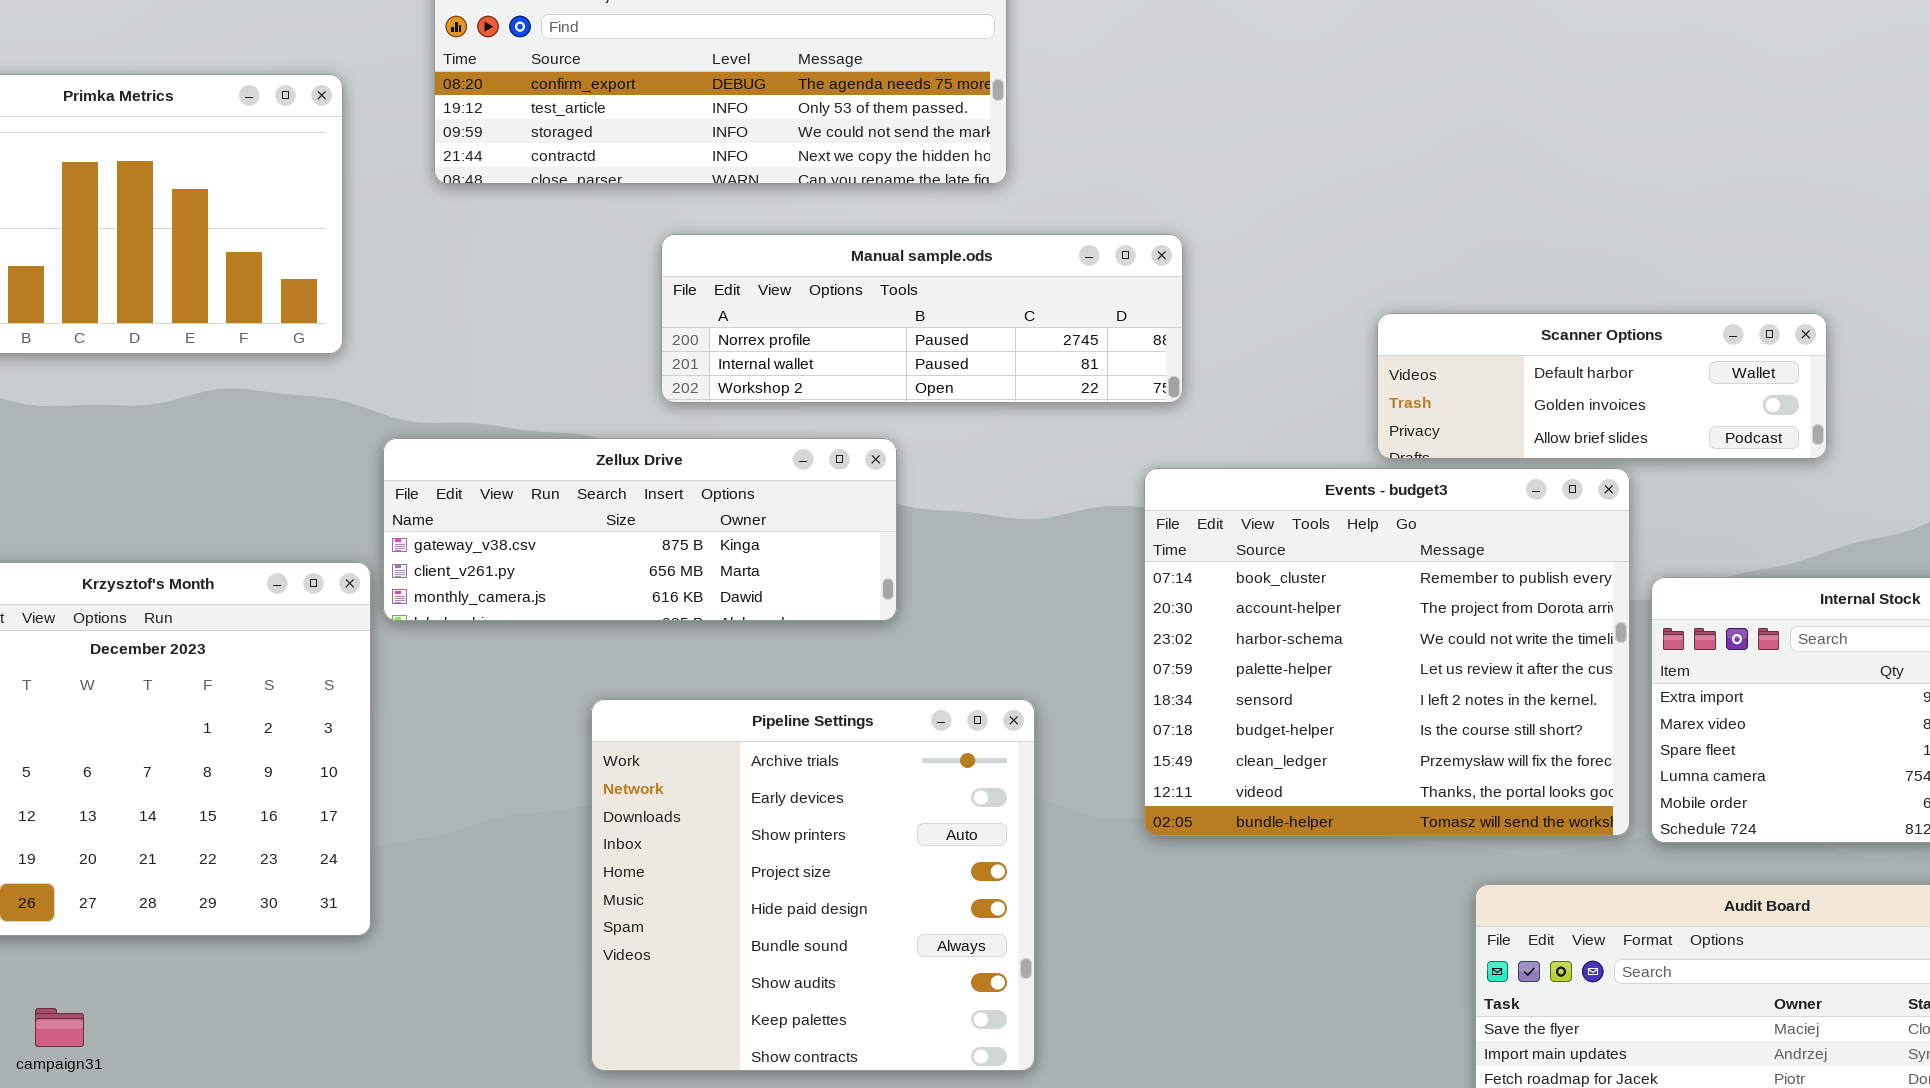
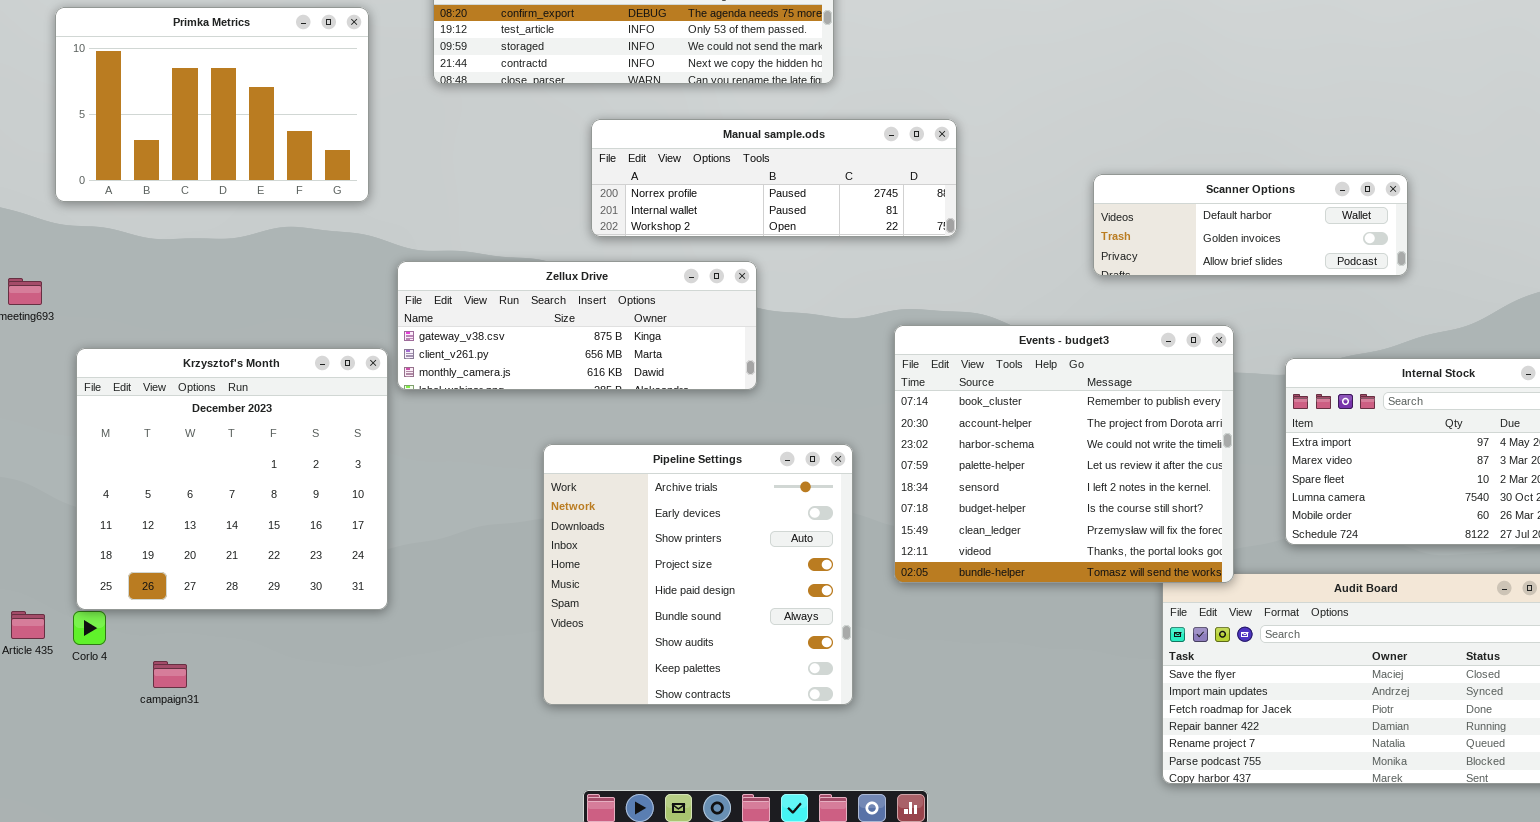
Events - budget3: [1144,468,1630,836] -> [894,325,1234,583], moved

